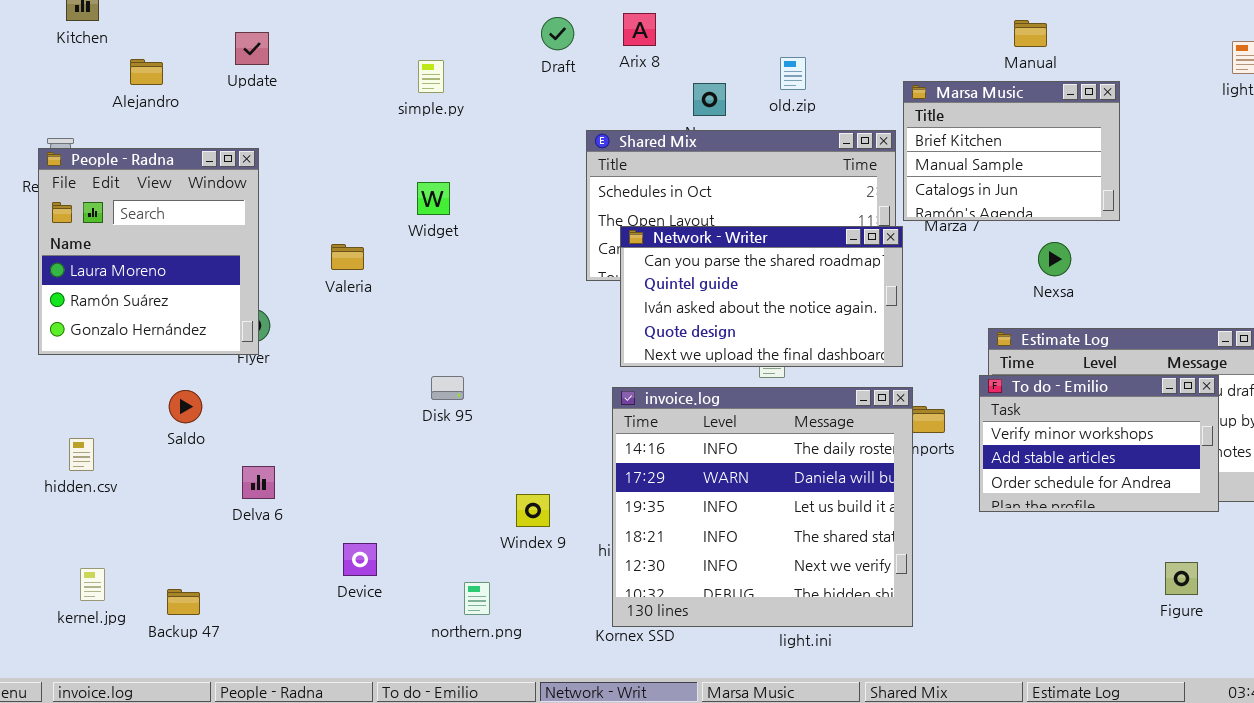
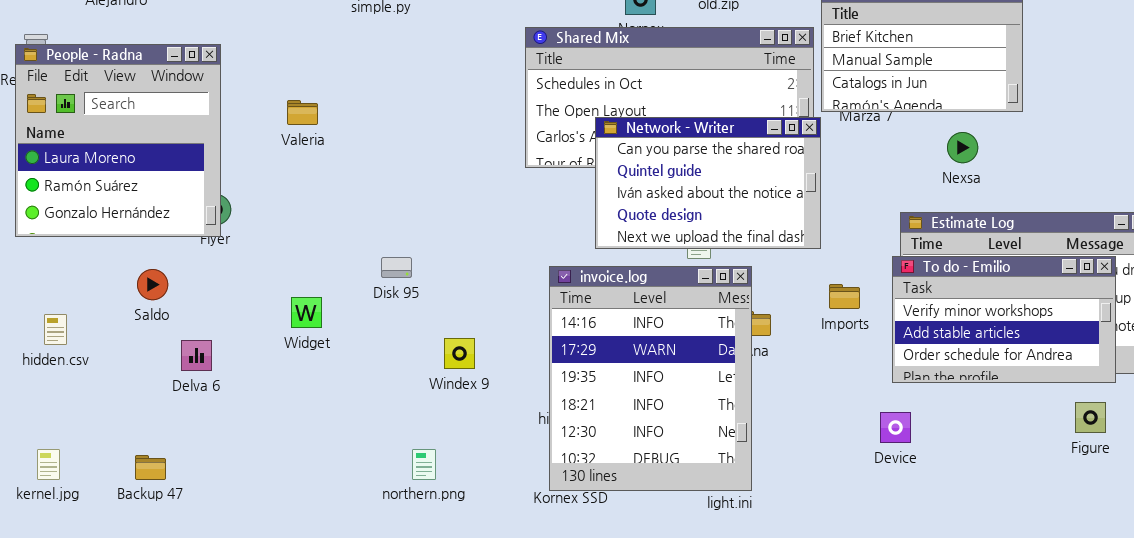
Widget: [417,182,450,215] -> [291,297,322,328], moved
Network - Writer: [620,226,903,367] -> [595,117,821,249], resized
Valeria: [331,244,364,270] -> [287,100,318,125], moved
invoice.log: [612,387,913,627] -> [549,266,752,491], resized
Delva 6: [242,466,275,499] -> [181,340,212,371], moved
Windex 9: [516,494,550,527] -> [444,338,475,369], moved
Device: [343,543,377,576] -> [880,412,911,443], moved
Figure: [1165,562,1198,595] -> [1075,402,1106,433], moved
kernel.jpg: [80,568,105,601] -> [37,449,60,480], moved

